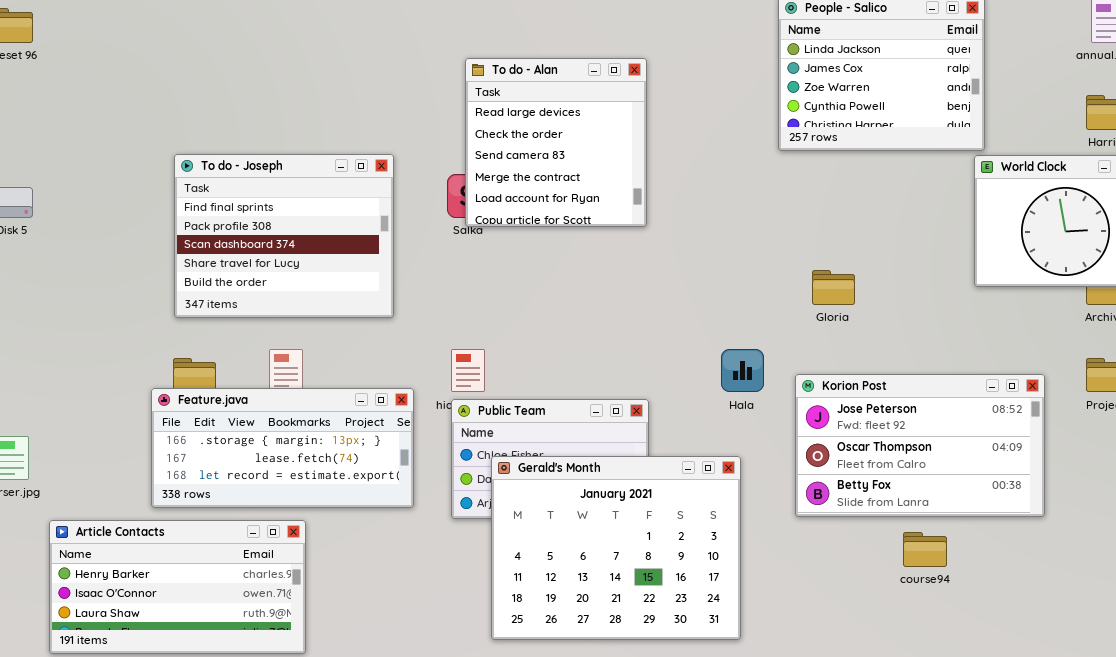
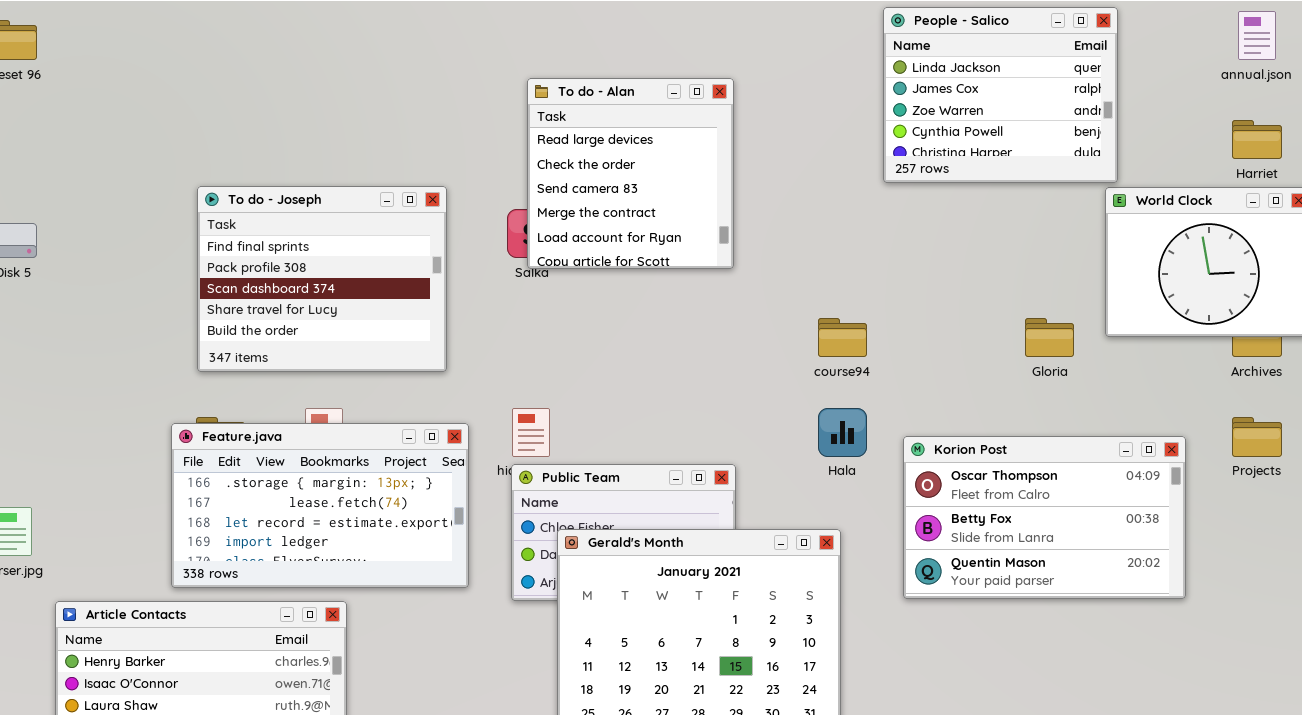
Gloria: [812,270,855,305] -> [1025,318,1074,357], moved
Korion Post: [795,374,1045,517] -> [903,436,1186,599], scrolled down 1 row
Feature.java: [151,388,414,508] -> [171,423,469,588], resized
course94: [903,532,947,567] -> [818,318,867,357], moved

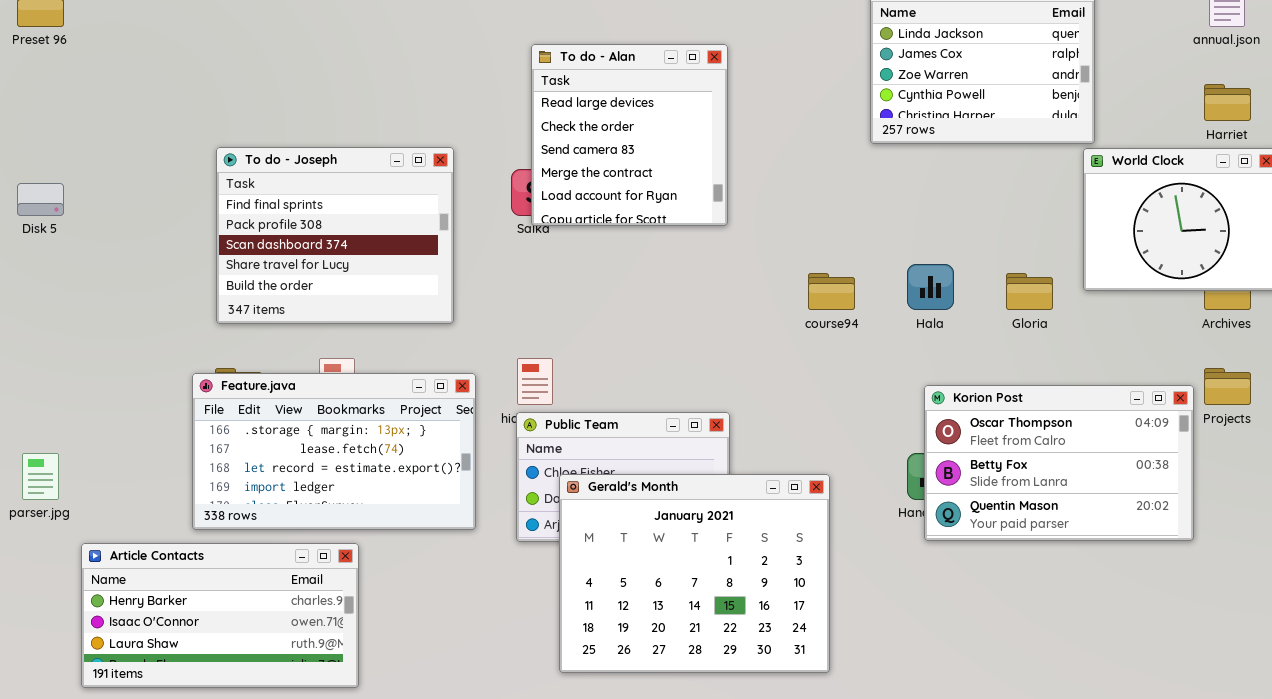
Hala: [818,408,867,457] -> [907,264,954,310], moved
Korion Post: [903,436,1186,599] -> [924,385,1194,541], moved

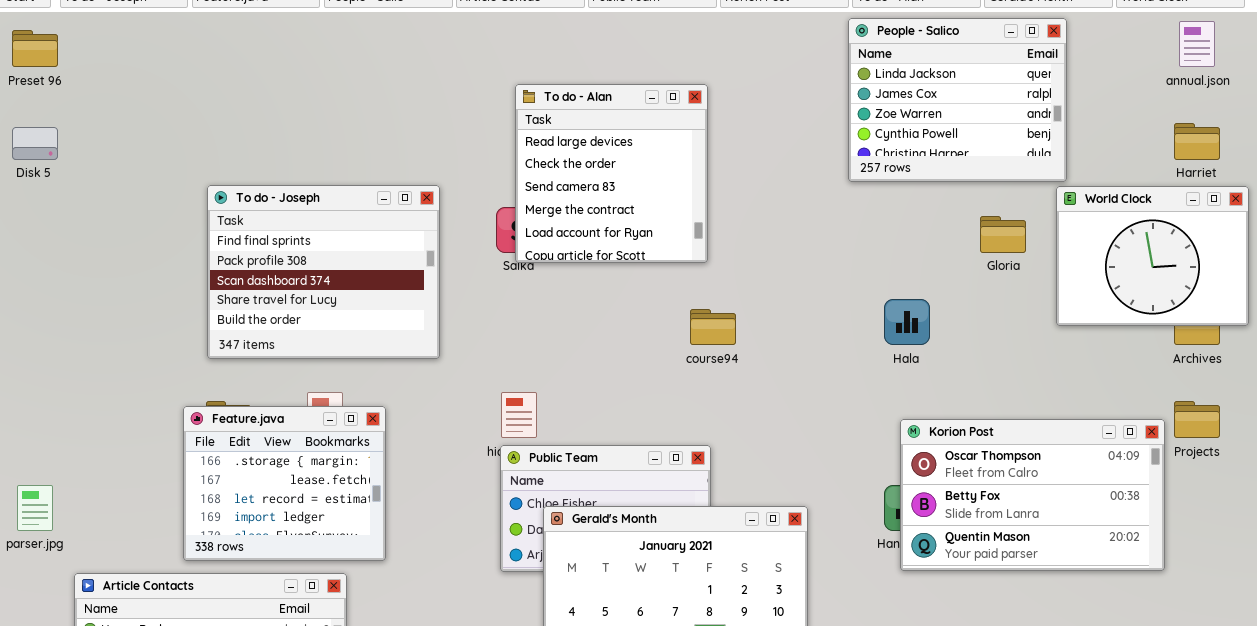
Disk 5: [17,183,64,216] -> [12,127,58,160], moved
course94: [808,273,855,310] -> [690,309,736,345], moved
Gloria: [1006,273,1053,310] -> [980,216,1026,253], moved
Feature.java: [192,373,476,530] -> [183,406,386,561], resized

